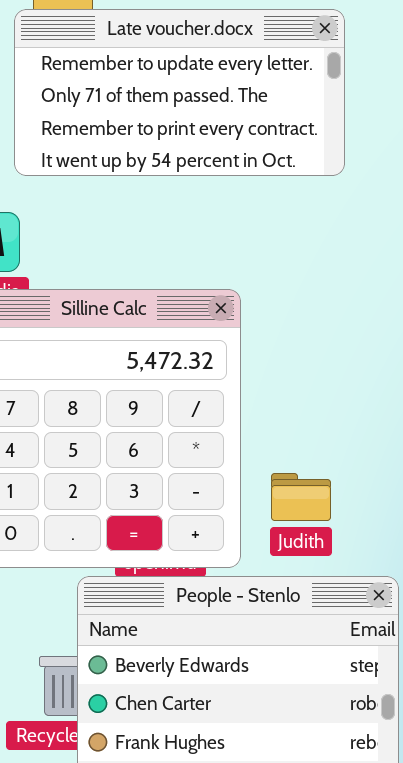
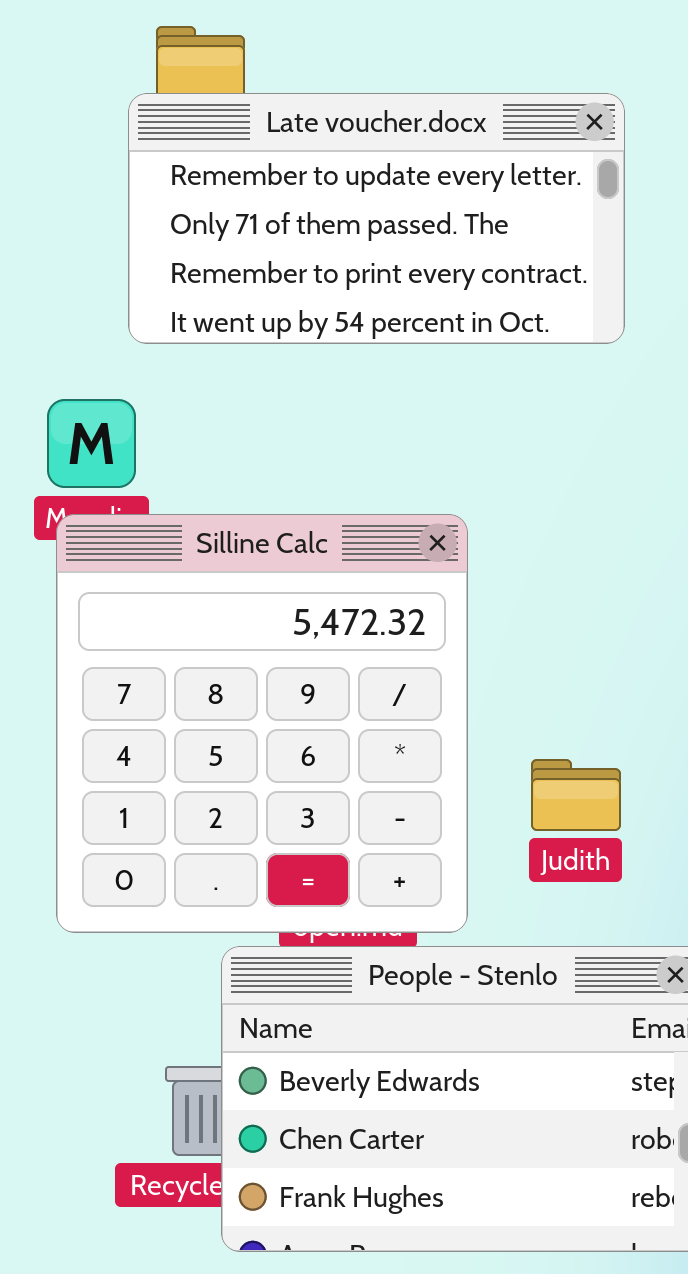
Judith: [271,473,331,521] -> [531,759,621,831], moved

